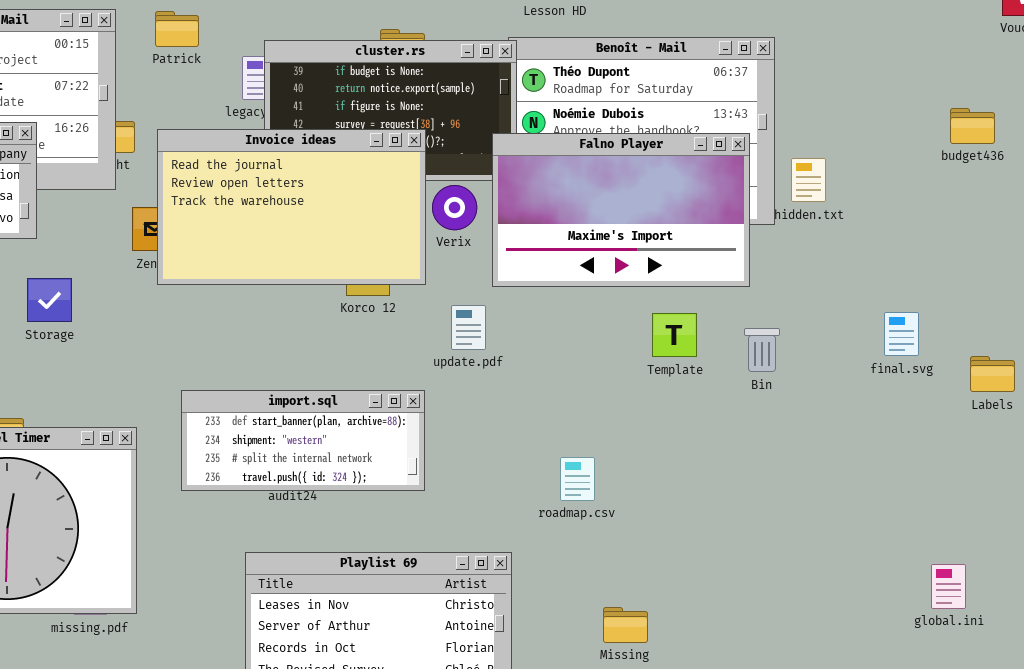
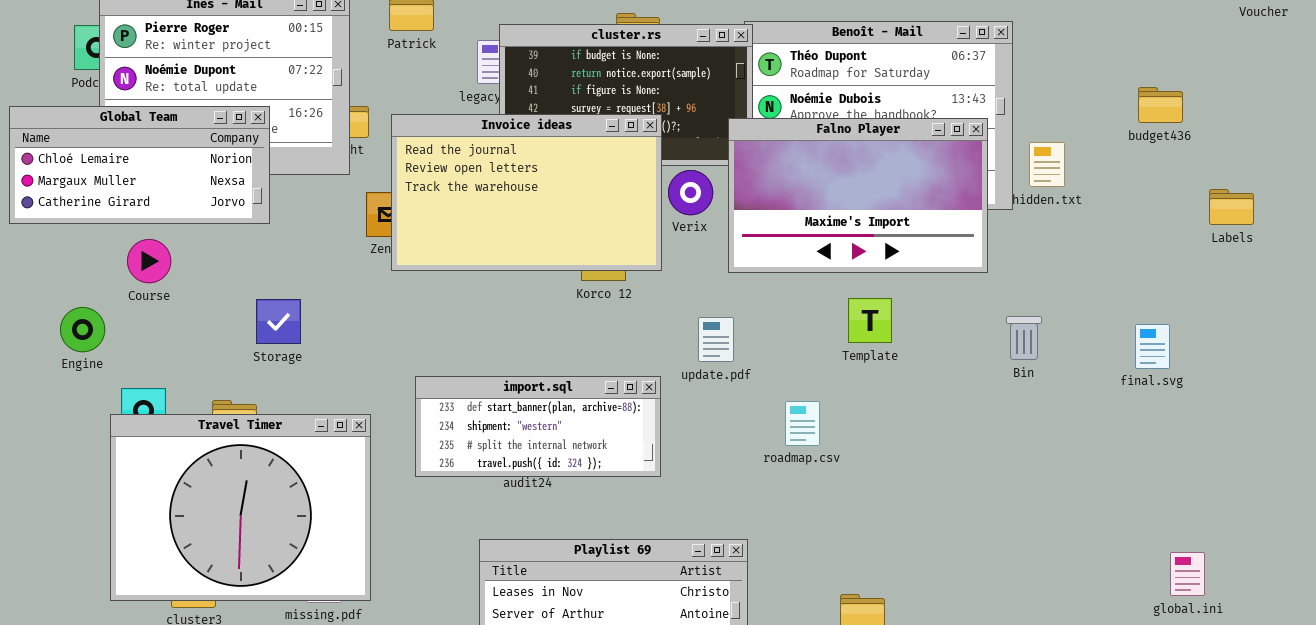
budget436: [950,108,995,144] -> [1138,87,1183,123], moved
Storage: [27,278,72,322] -> [256,299,301,344], moved
update.pdf: [451,305,486,350] -> [698,317,734,362], moved
final.svg: [884,312,919,356] -> [1135,324,1170,369], moved
Template: [652,313,697,357] -> [848,298,892,343], moved
Bin: [744,328,780,372] -> [1006,316,1042,360], moved
Labels: [970,356,1015,392] -> [1209,189,1254,225], moved
roadmap.csv: [560,457,595,501] -> [785,401,820,446], moved

